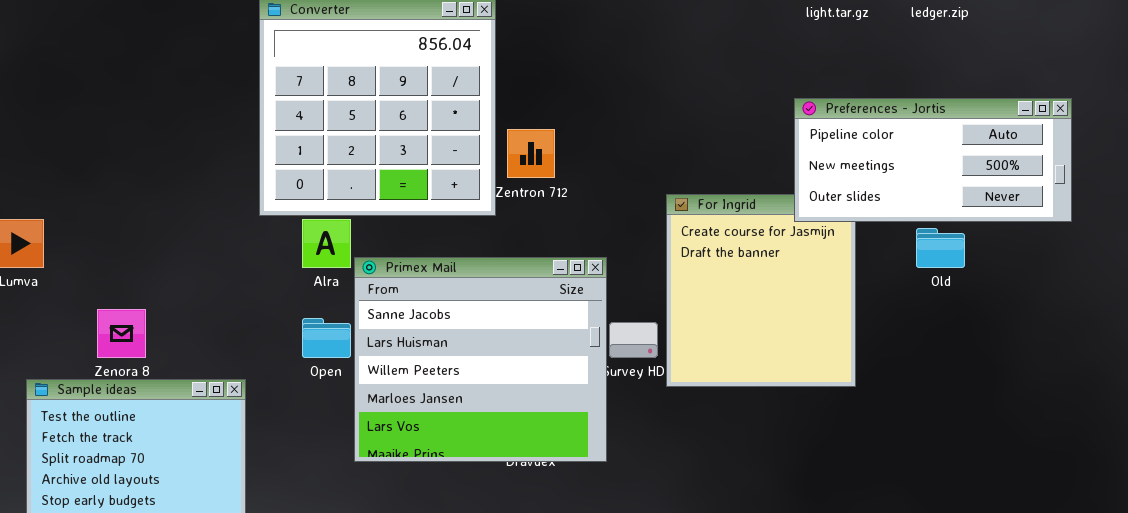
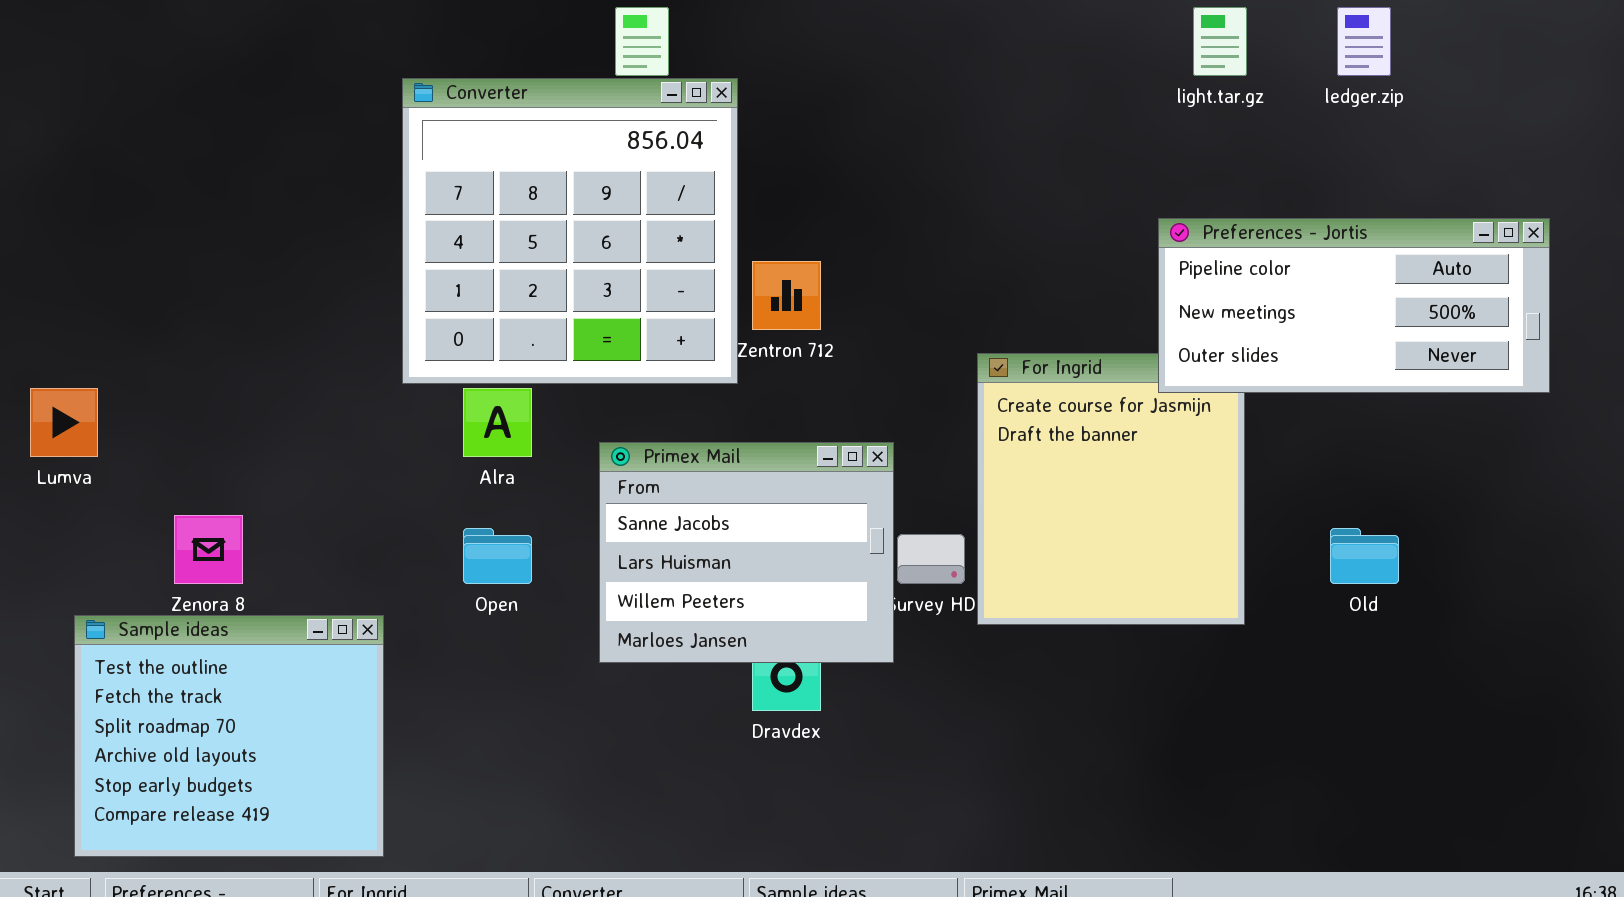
Old: [916,228,965,268] -> [1330,528,1399,584], moved
Primex Mail: [354,257,607,462] -> [599,442,894,663], resized

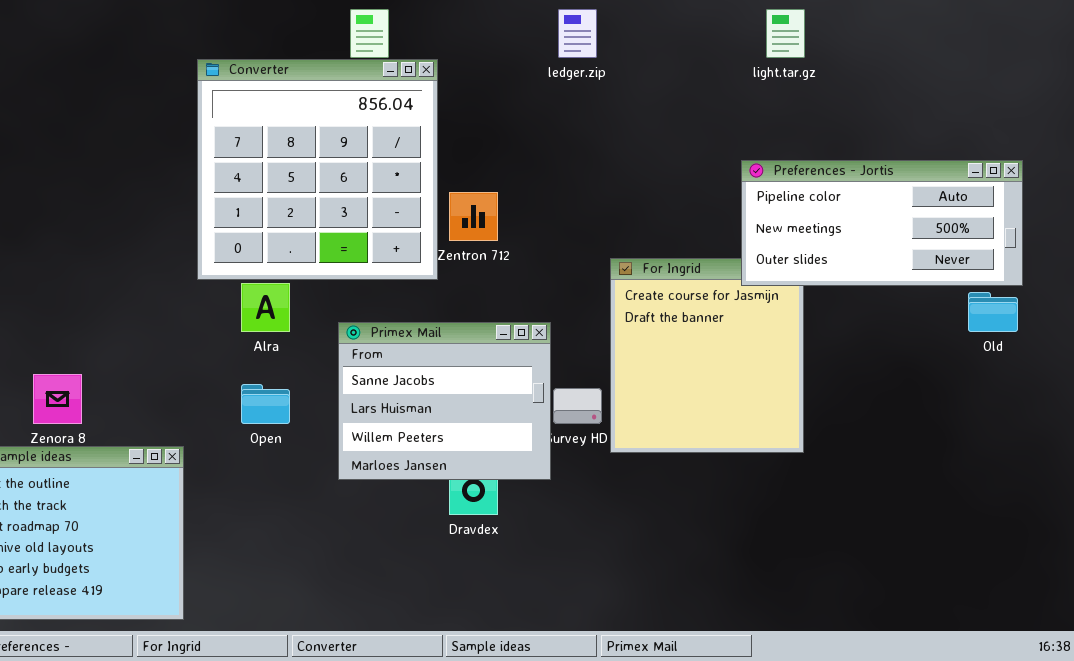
ledger.zip: [1337,7,1391,76] -> [558,9,597,58], moved
Old: [1330,528,1399,584] -> [968,292,1018,332], moved

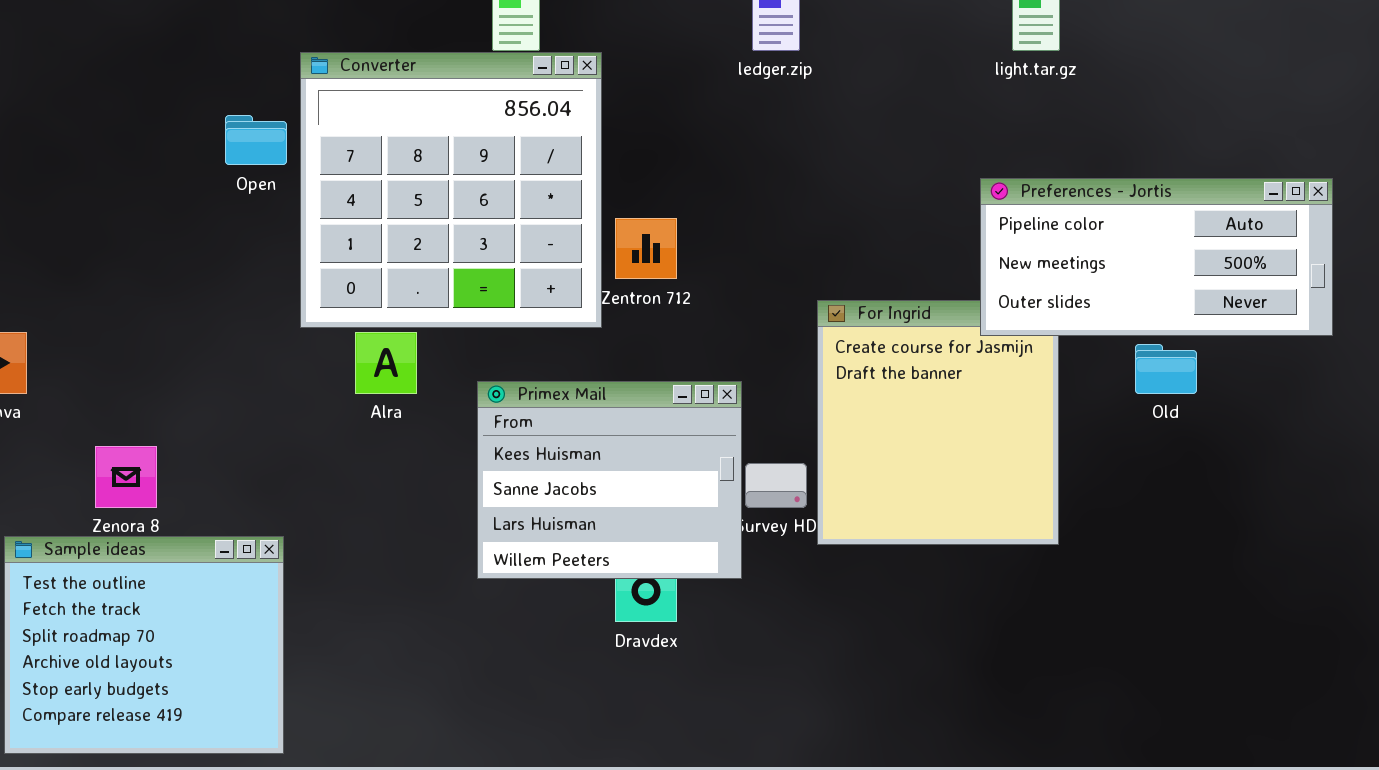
Old: [968,292,1018,332] -> [1135,344,1197,394], moved
Primex Mail: [338,322,551,480] -> [477,381,742,579], scrolled up 1 row
Open: [241,384,290,424] -> [225,115,287,165], moved

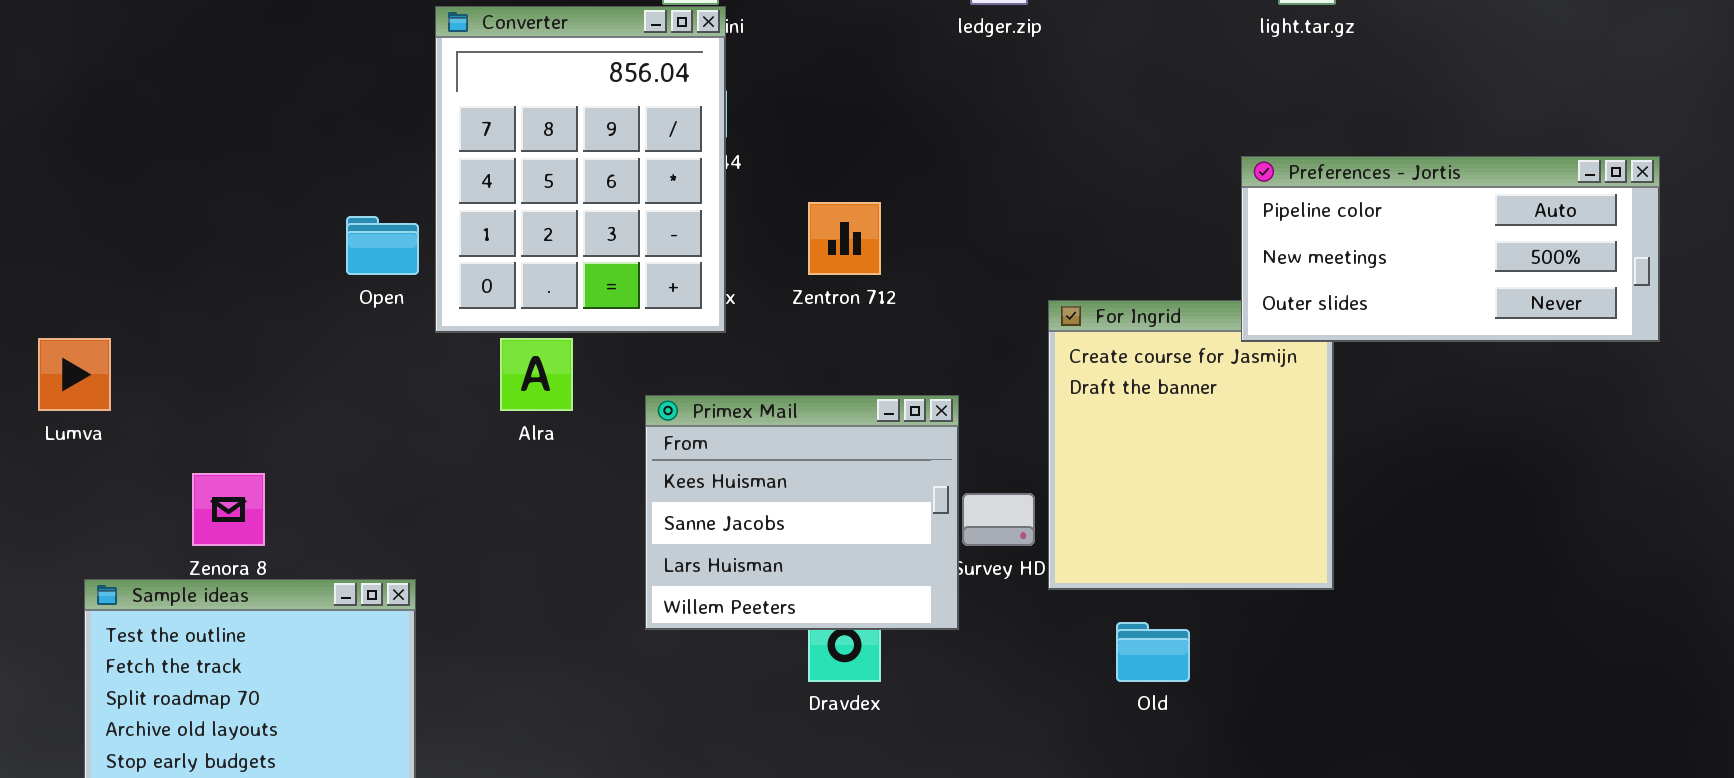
Converter: [300,52,602,328] -> [435,6,726,333], resized
Open: [225,115,287,165] -> [346,216,419,275], moved
Old: [1135,344,1197,394] -> [1116,622,1190,682], moved

